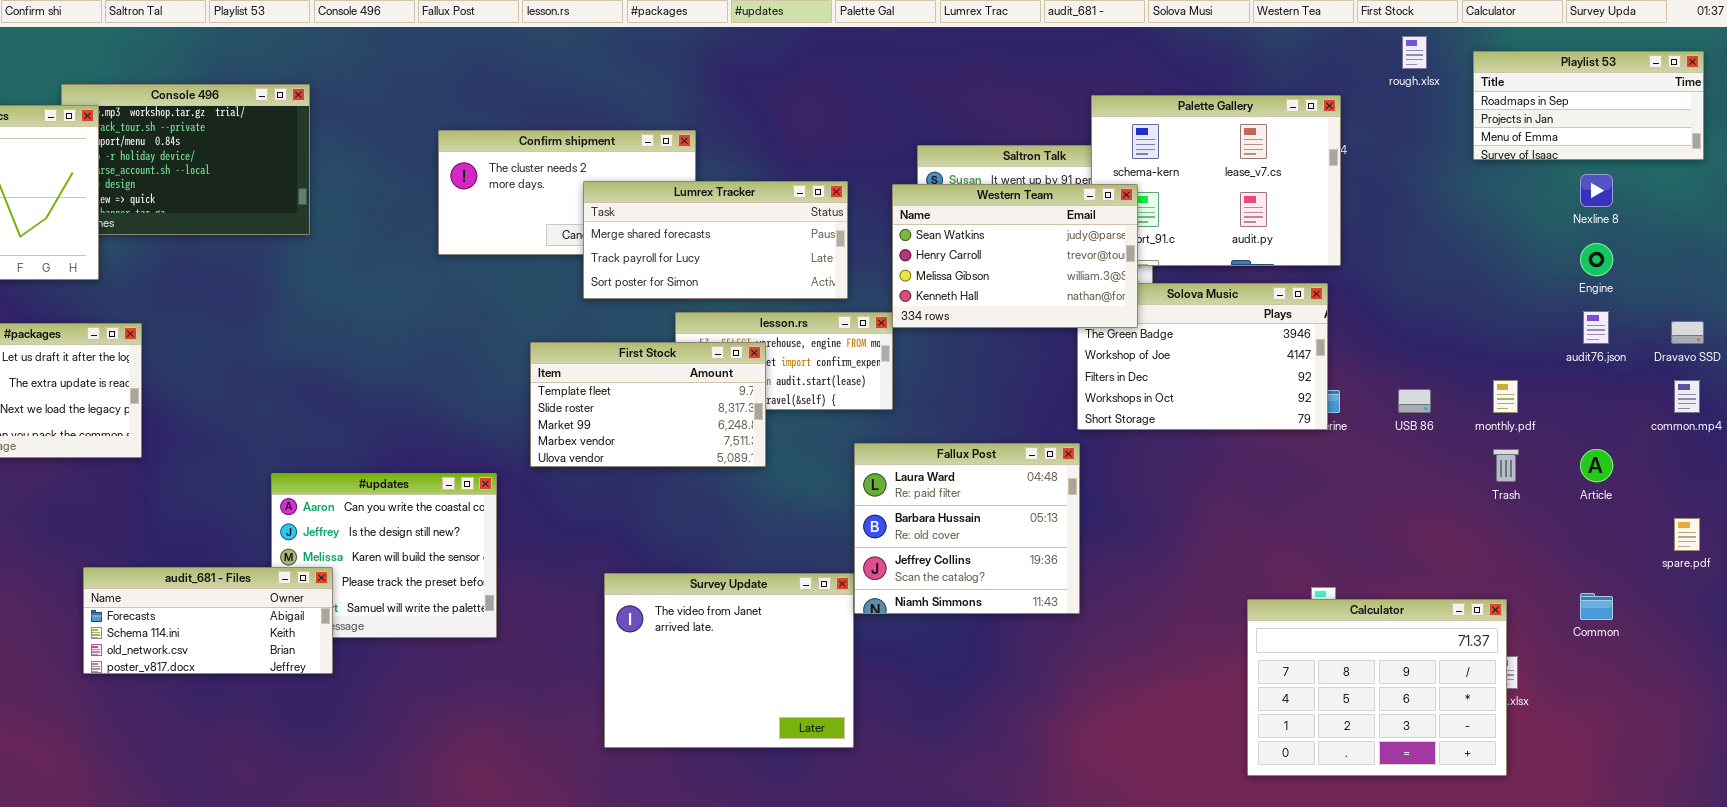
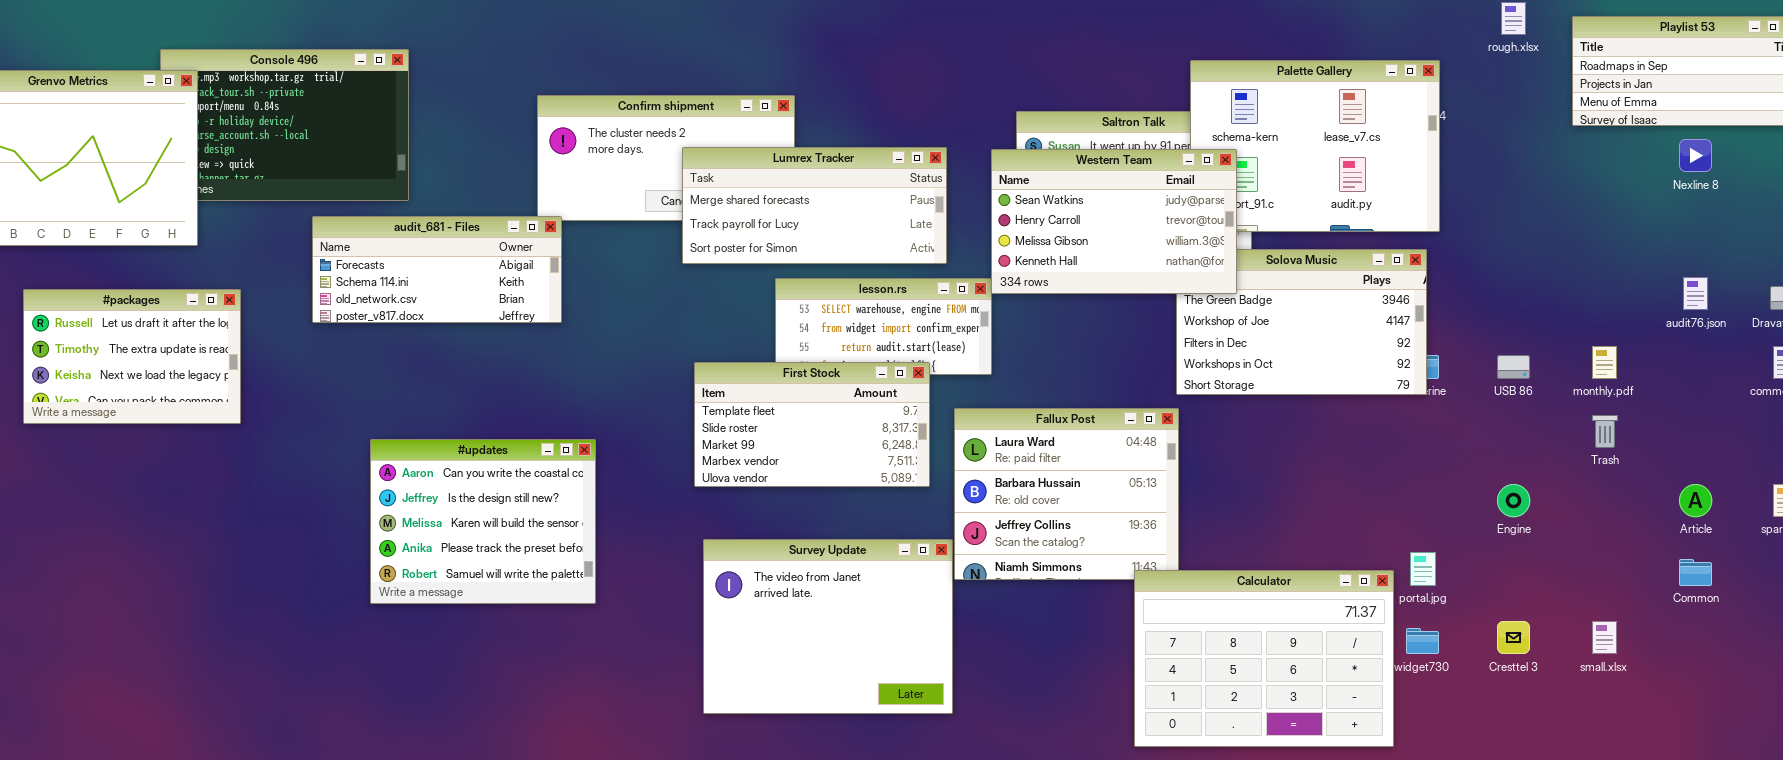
Engine: [1580,243,1613,276] -> [1497,484,1530,517], moved
First Stock: [530,342,766,467] -> [694,362,930,487], moved
Article: [1580,449,1613,482] -> [1679,484,1712,517], moved
audit_681 - Files: [83,567,333,674] -> [312,216,562,323], moved
Calculator: [1247,599,1507,776] -> [1134,570,1394,747], moved

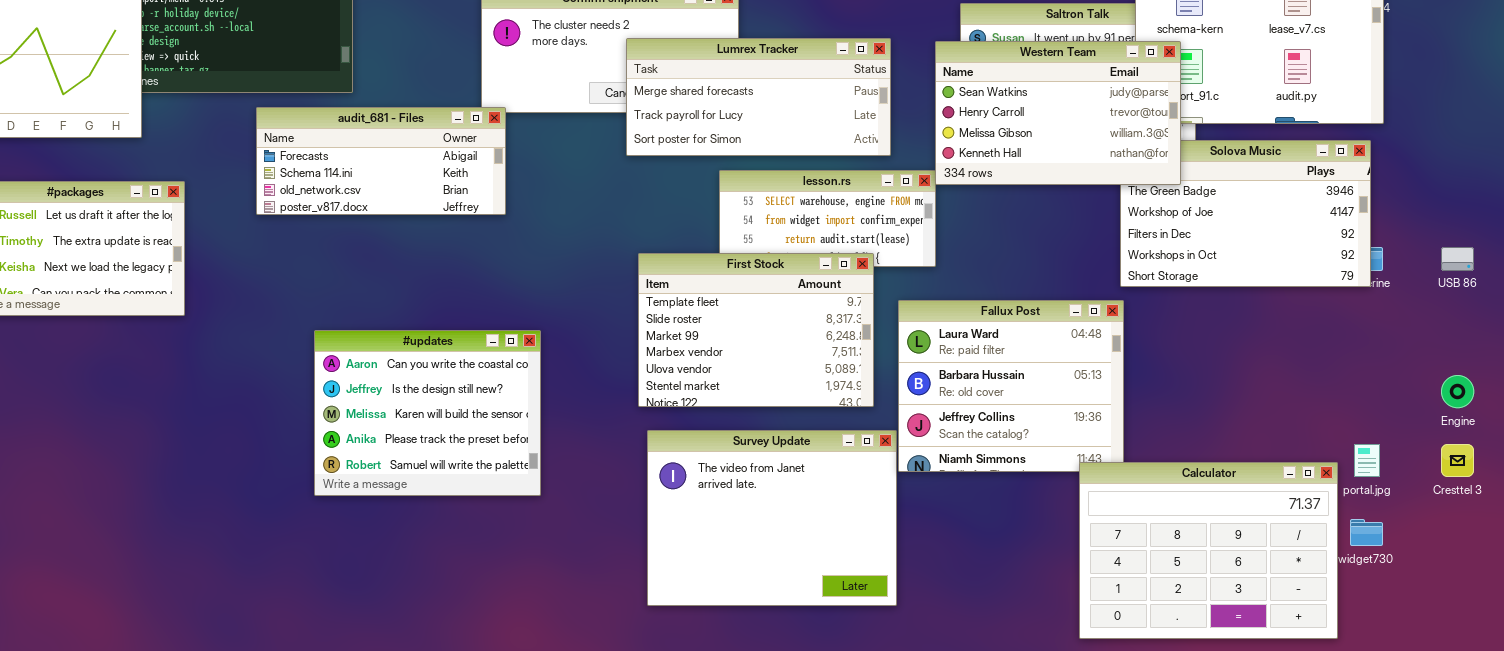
First Stock: [694,362,930,487] -> [638,253,874,407], resized
Cresttel 3: [1497,621,1530,654] -> [1441,444,1474,477], moved

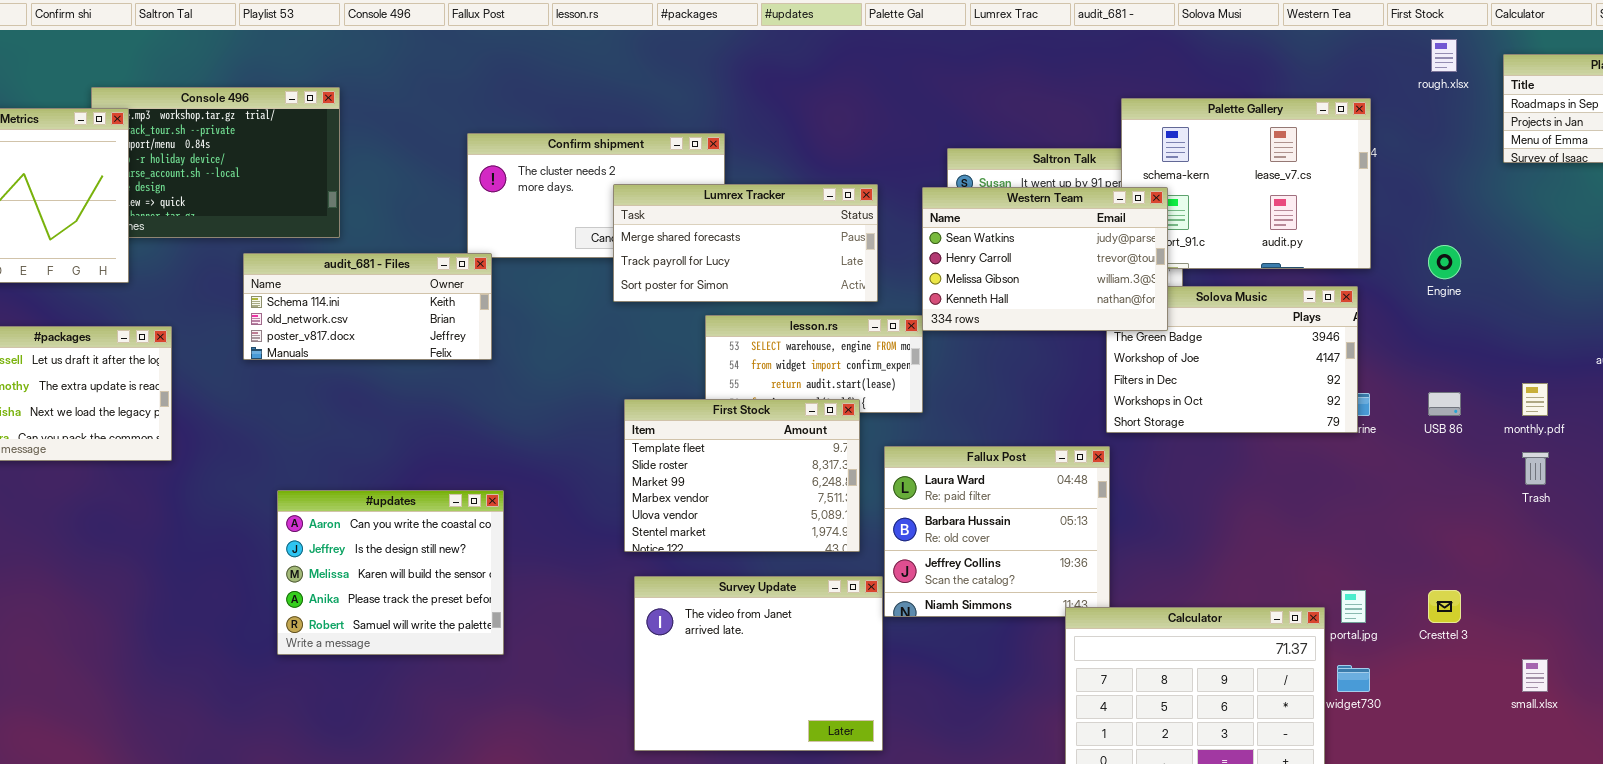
audit_681 - Files: [256,107,506,215] -> [243,253,492,360], scrolled down 1 row
#updates: [314,330,541,496] -> [277,490,504,655], moved
Engine: [1441,375,1474,408] -> [1428,245,1461,279], moved

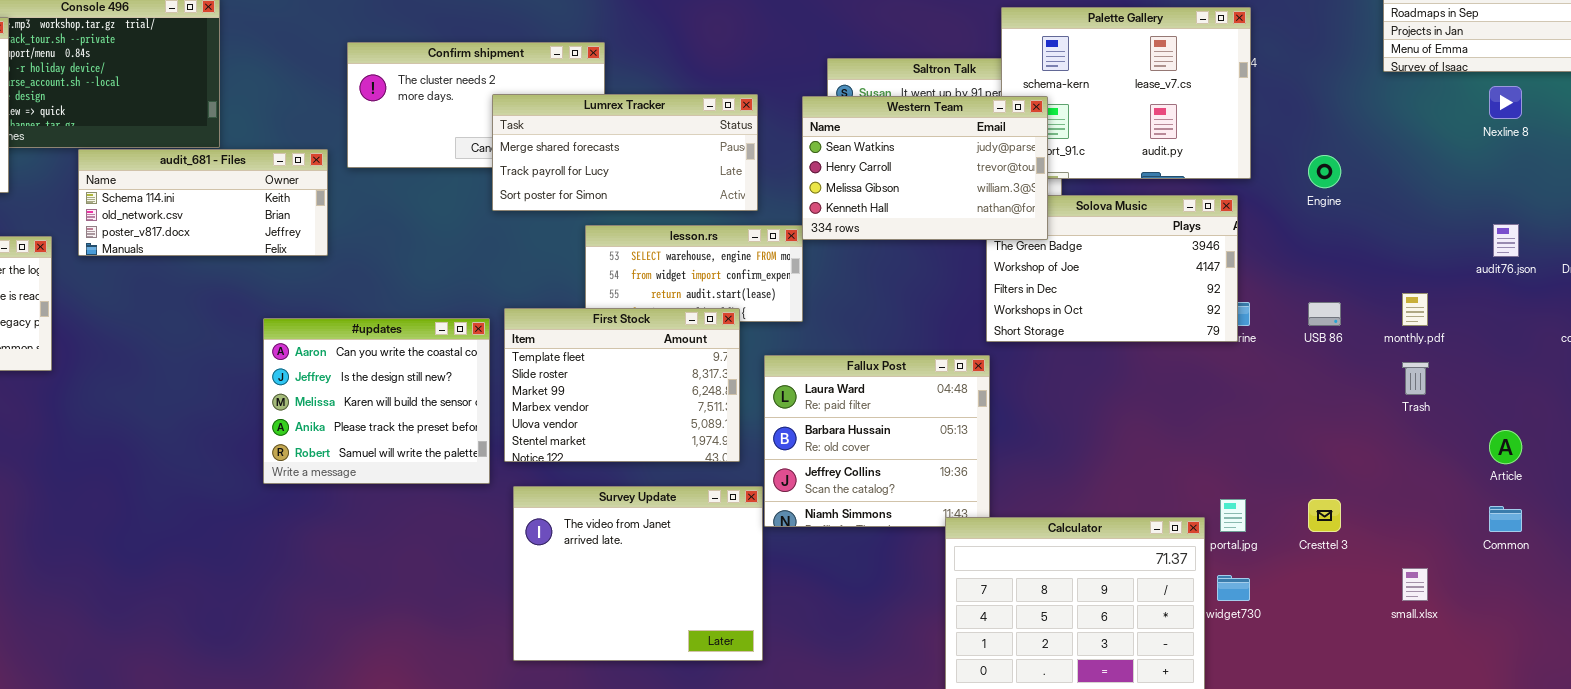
audit_681 - Files: [243,253,492,360] -> [78,149,328,256], moved
#updates: [277,490,504,655] -> [263,318,490,484], moved

